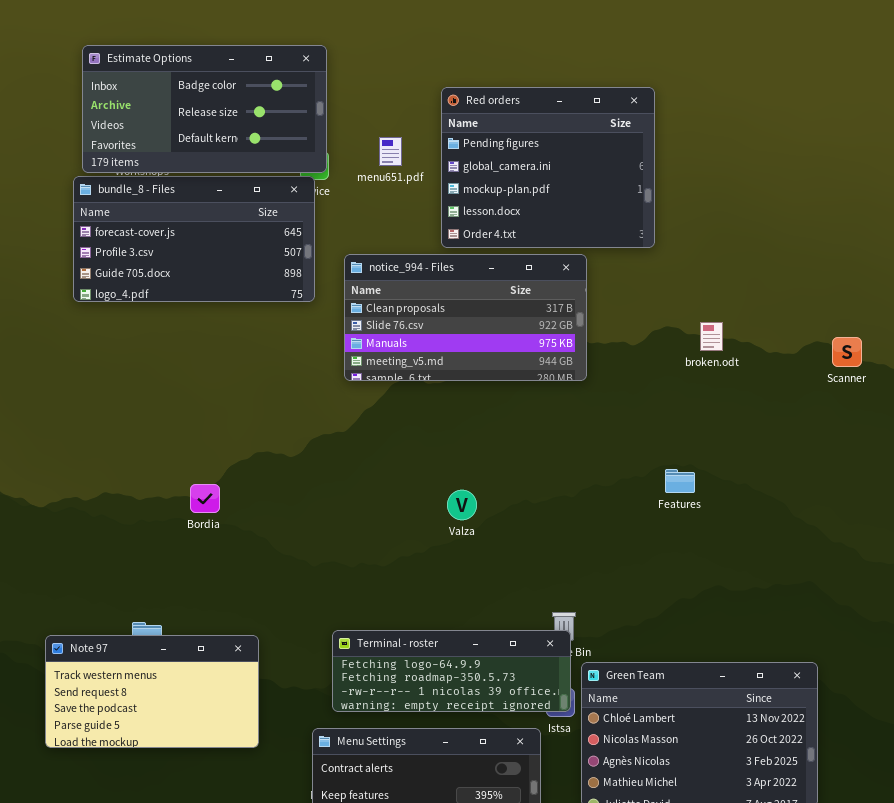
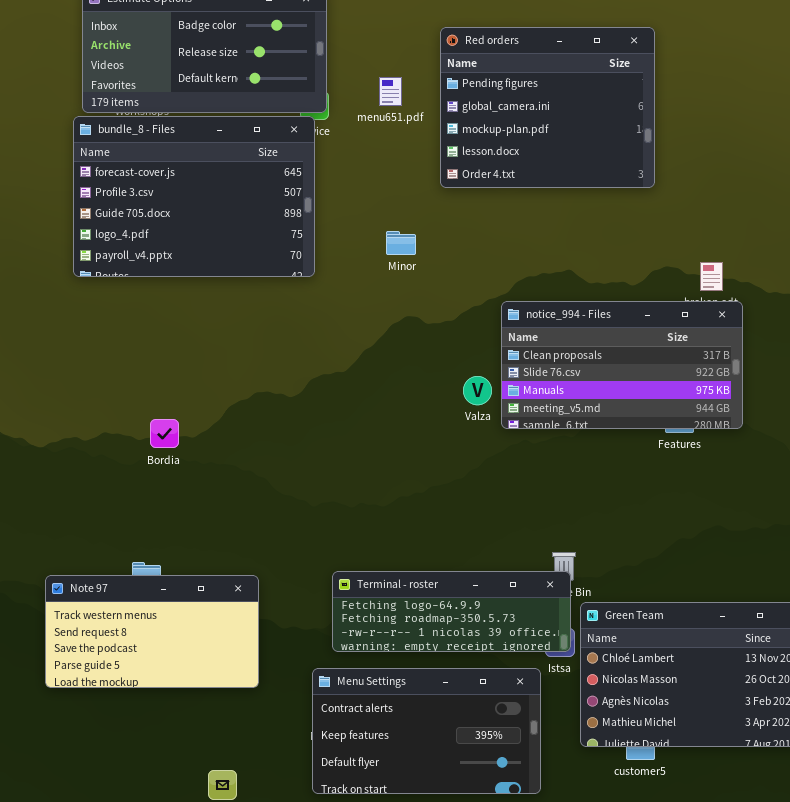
bundle_8 - Files: [73,176,315,302] -> [73,116,315,277], resized
notice_994 - Files: [344,254,587,381] -> [501,301,743,429], moved
Bordia: [190,484,220,513] -> [150,419,179,448], moved
Valza: [447,490,477,520] -> [463,376,492,405], moved

